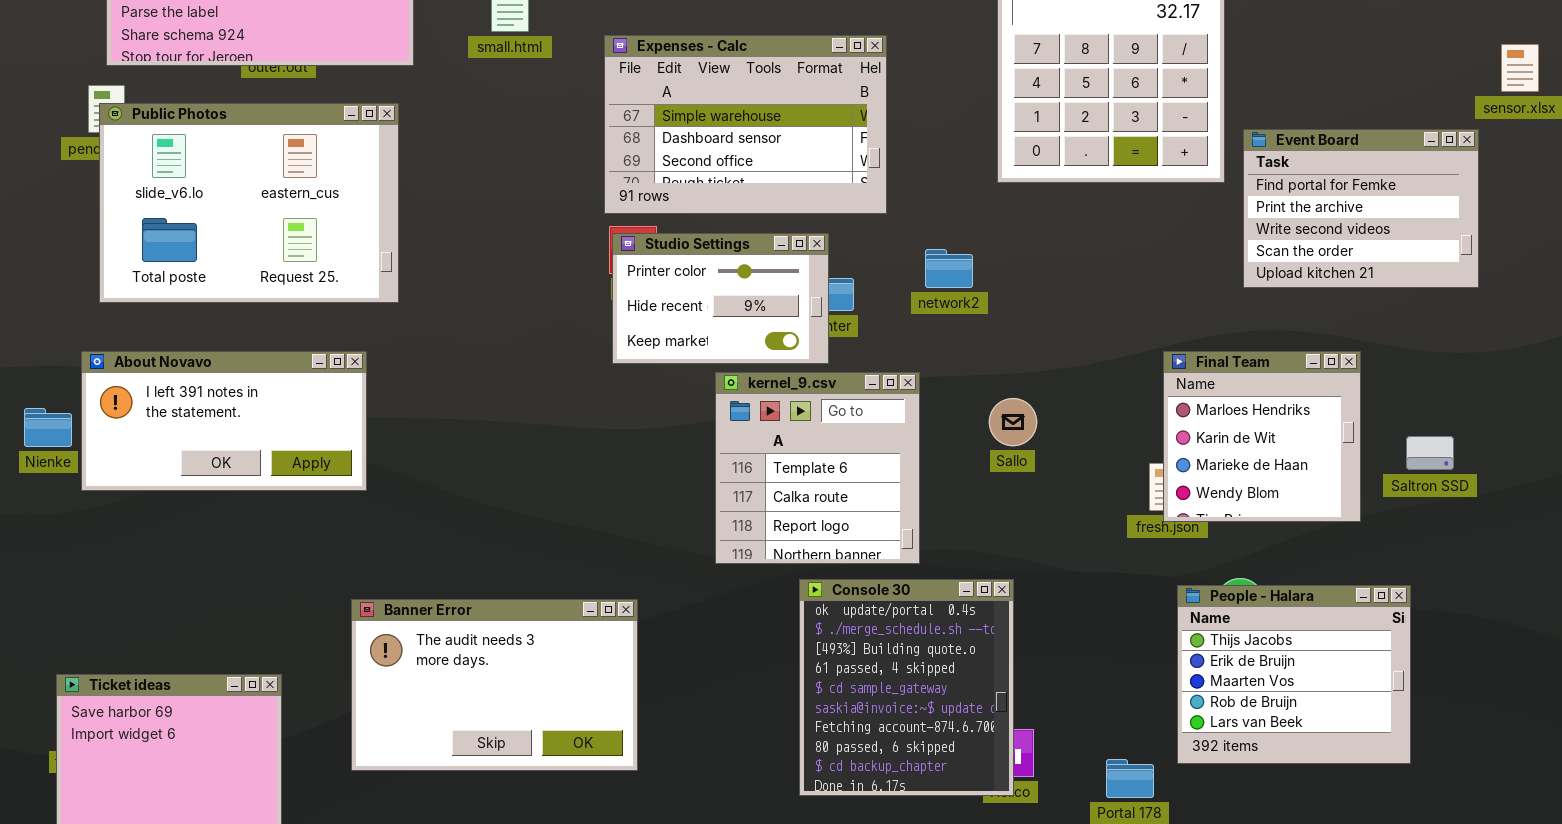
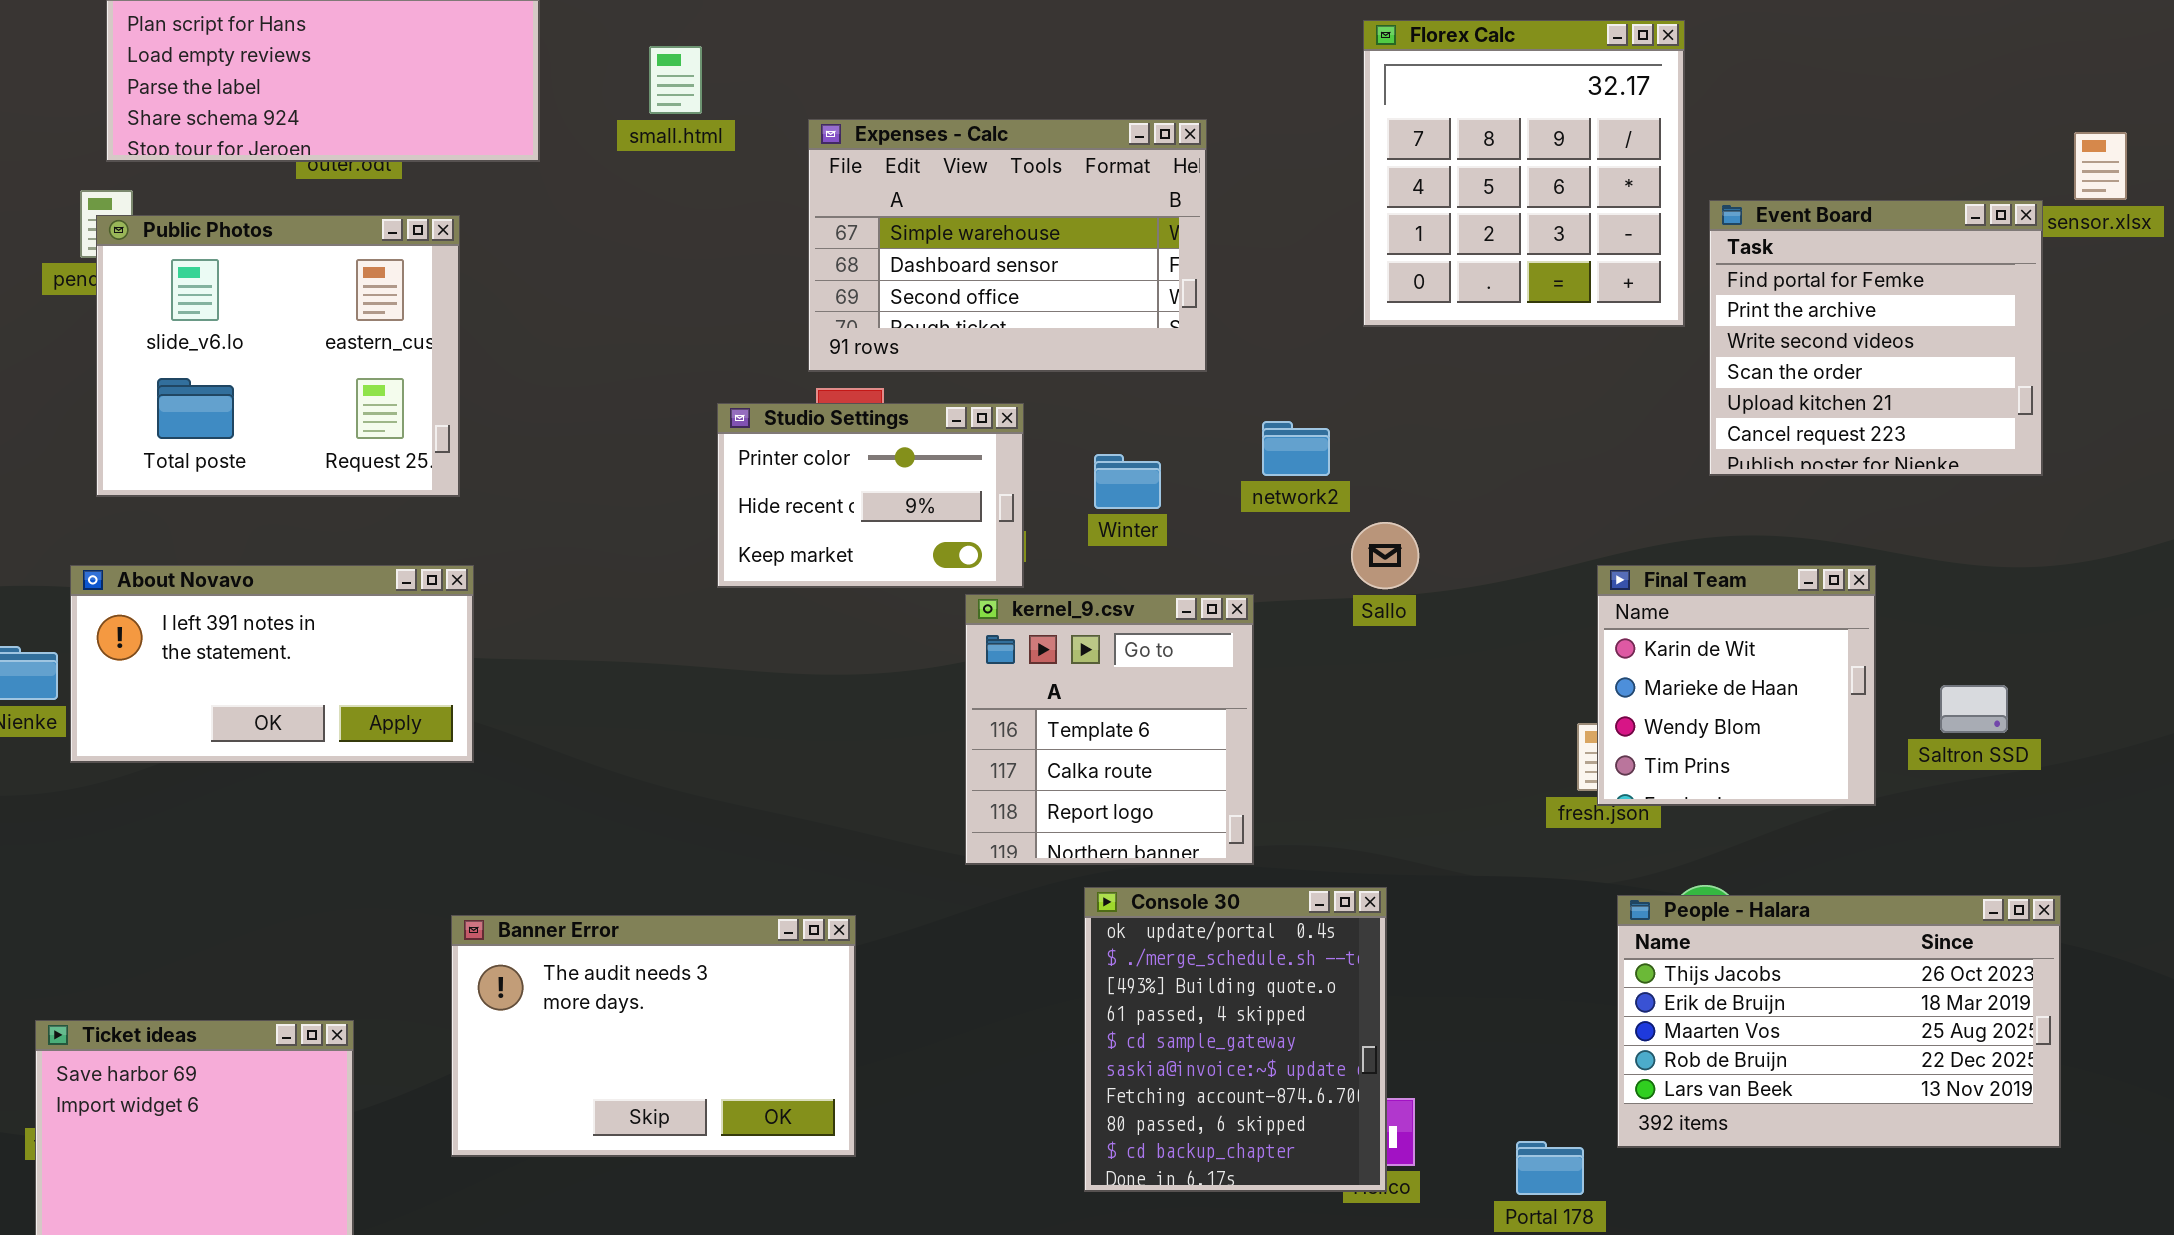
Public Photos: [99,103,399,303] -> [96,215,460,497], resized
Event Board: [1243,129,1479,288] -> [1709,200,2043,476], resized
Studio Settings: [612,233,829,364] -> [717,403,1024,588], moved
Final Team: [1163,351,1361,522] -> [1597,565,1876,806], scrolled down 1 row
Sallo: [989,398,1037,446] -> [1351,522,1419,589], moved
People - Halara: [1177,585,1411,764] -> [1617,895,2061,1148], resized

